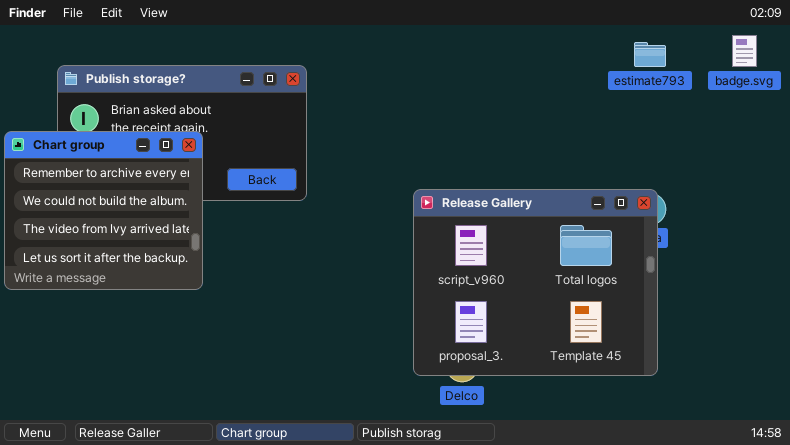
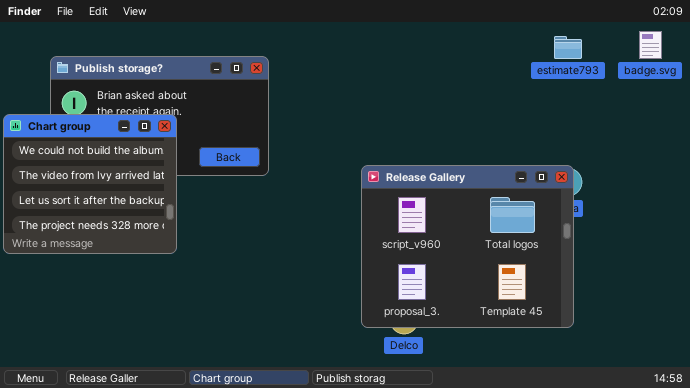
Chart group: [4,131,203,290] -> [3,114,177,254], scrolled down 1 row

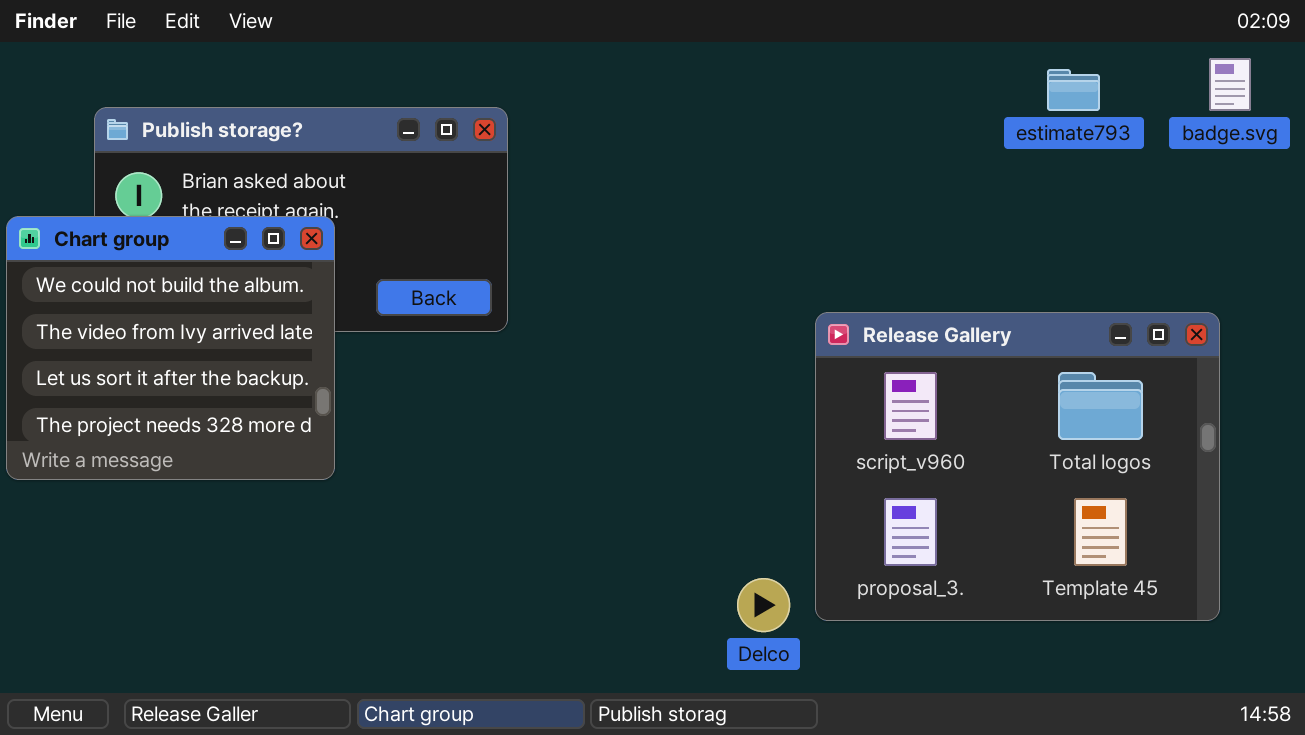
Release Gallery: [361,165,574,328] -> [815,312,1220,621], moved

